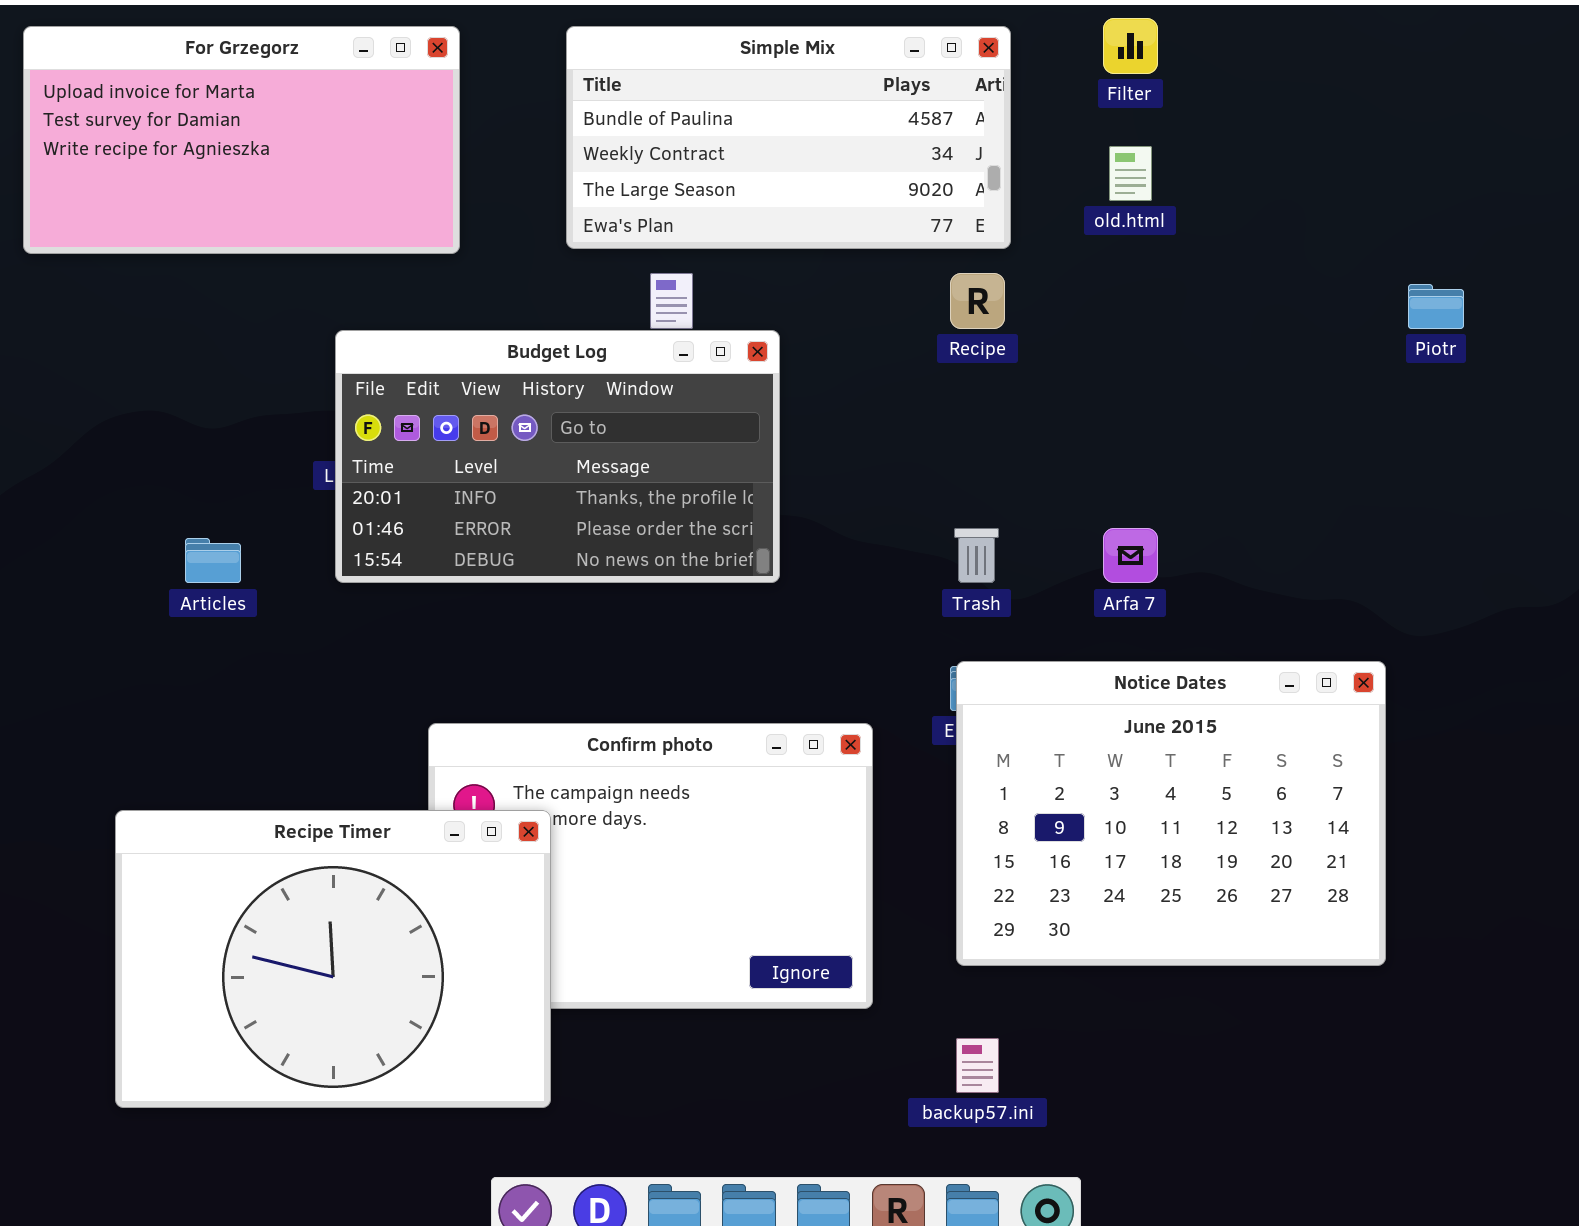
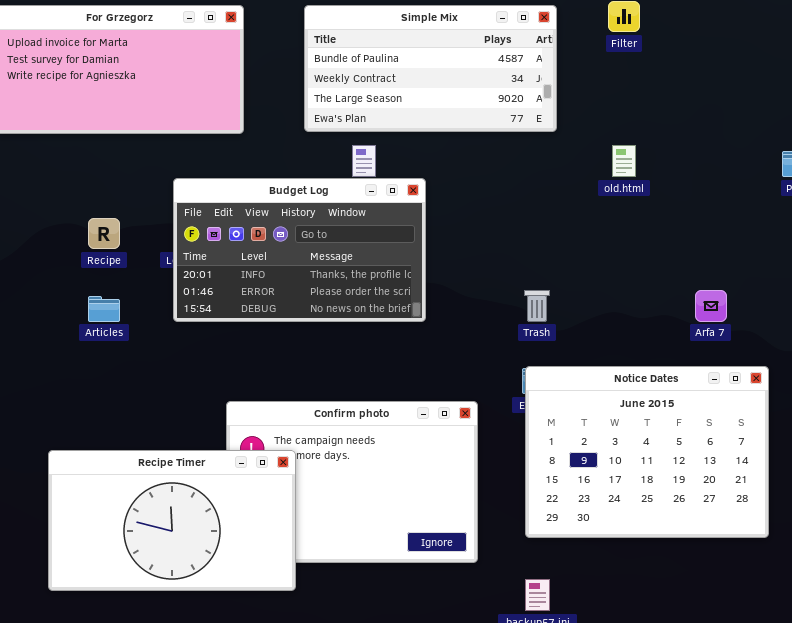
old.html: [1109,146,1152,201] -> [612,145,636,177], moved
Recipe: [950,273,1005,329] -> [88,218,120,249], moved
Arfa 7: [1103,528,1158,583] -> [695,290,727,322], moved
Recipe Timer: [115,810,551,1108] -> [48,450,296,591], resized

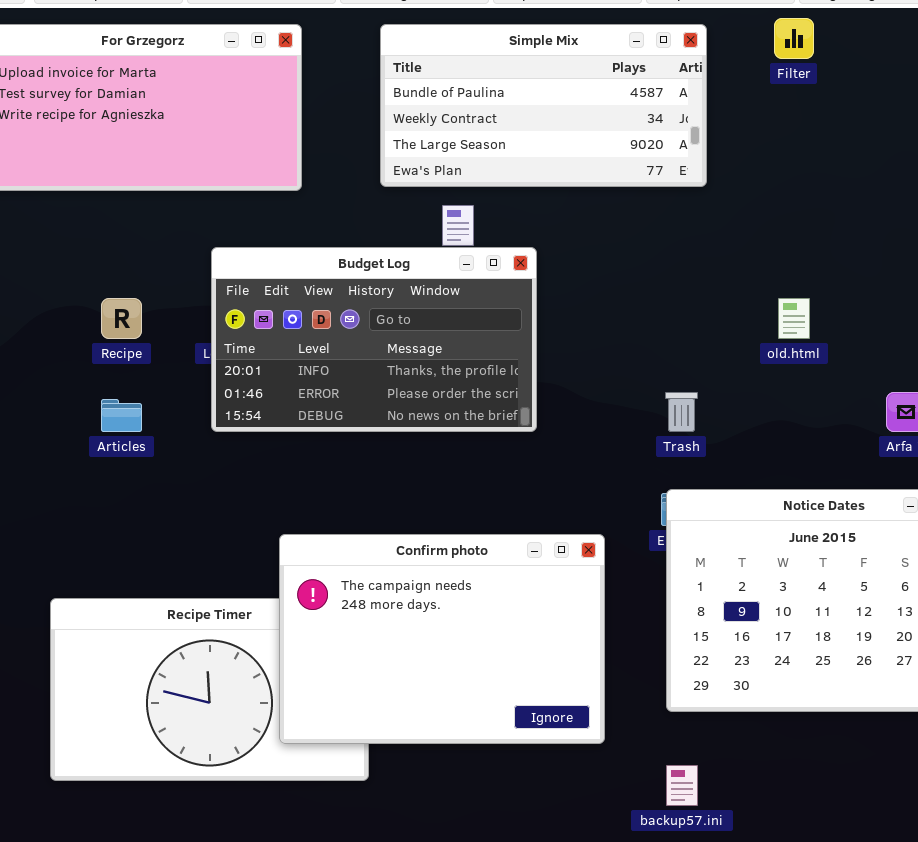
old.html: [612,145,636,177] -> [778,298,810,339], moved
Confirm photo: [226,401,478,563] -> [279,534,605,744], raised

